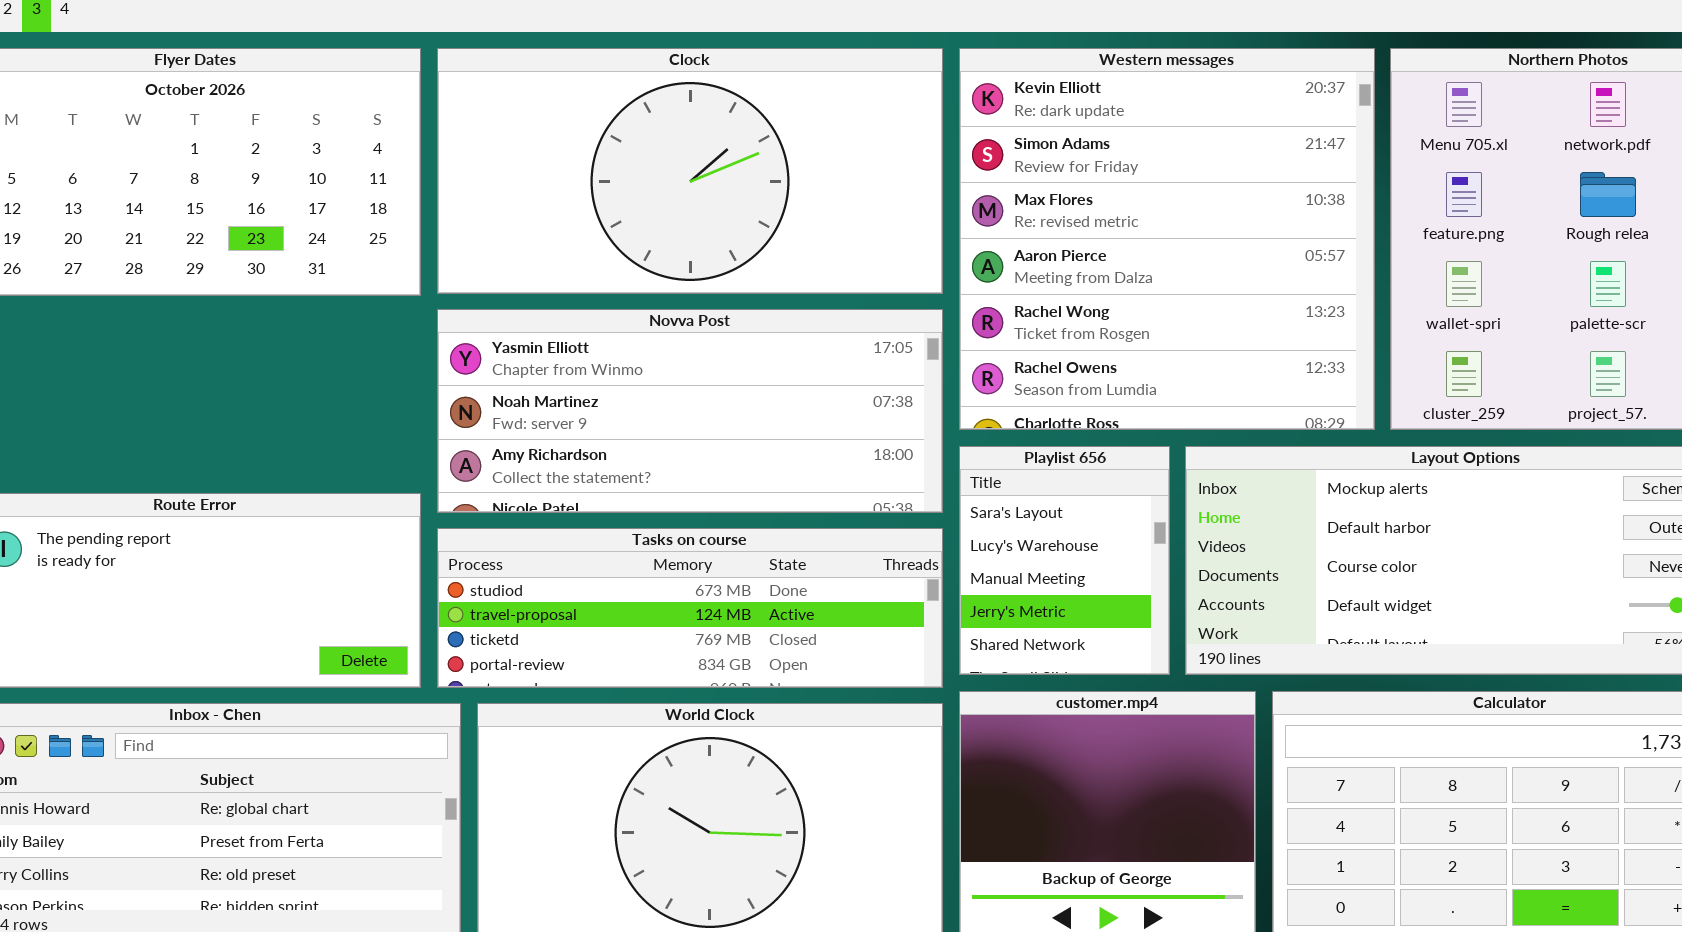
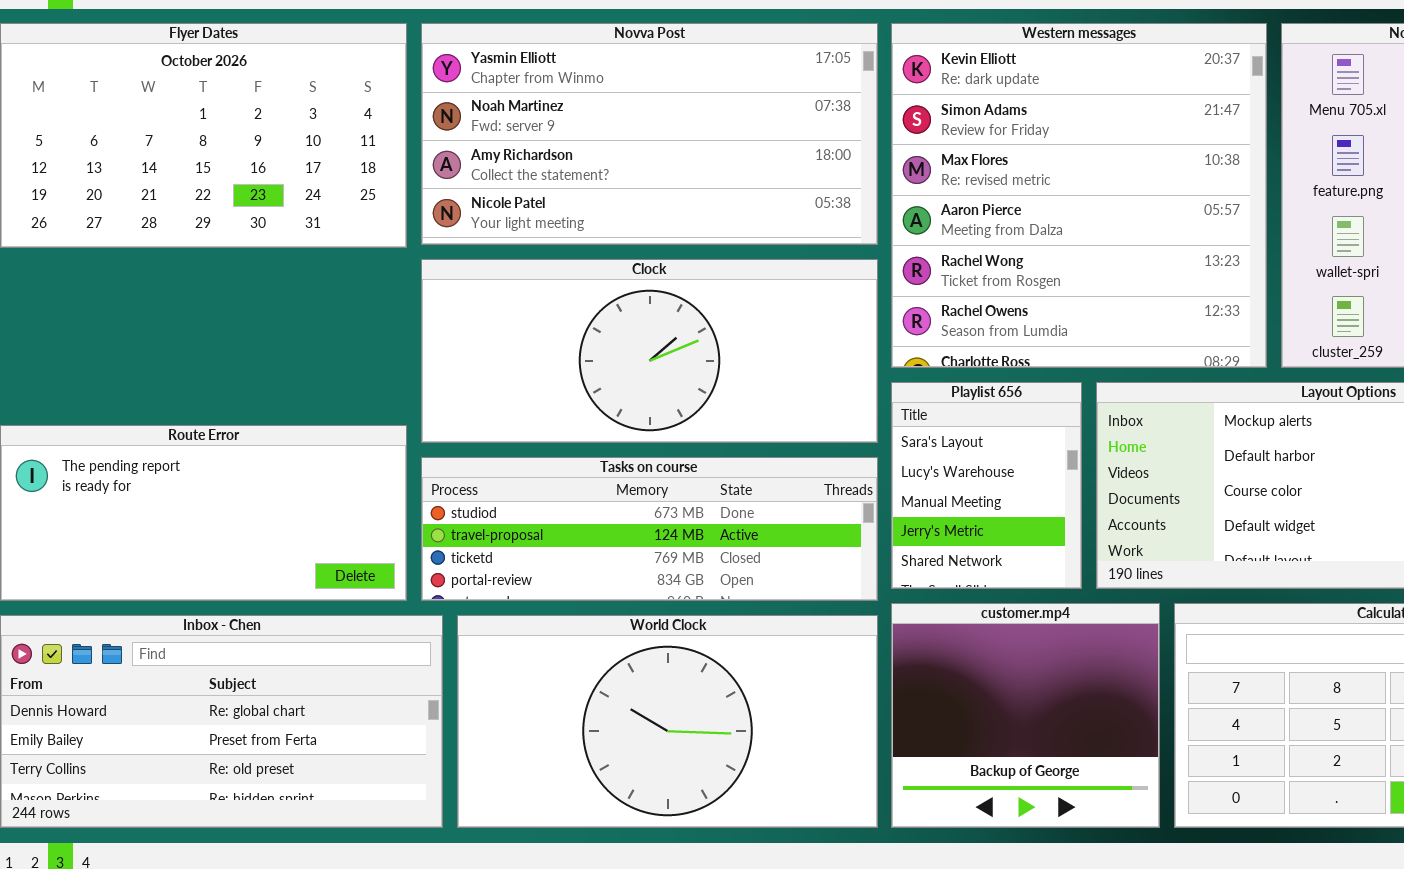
Clock: [437,48,943,294] -> [421,259,878,443], moved, resized
Novva Post: [437,309,943,513] -> [421,23,878,245], moved, resized

